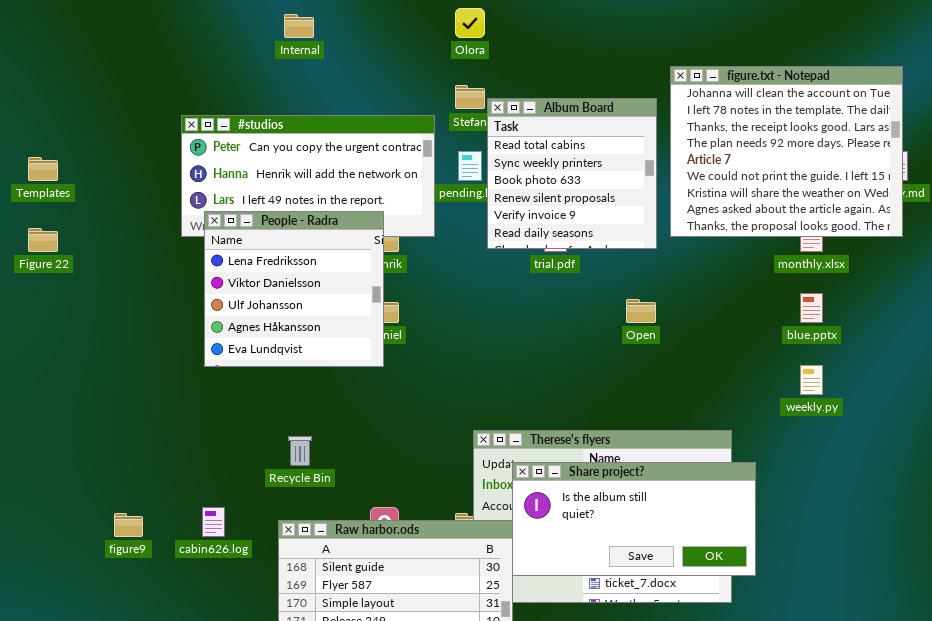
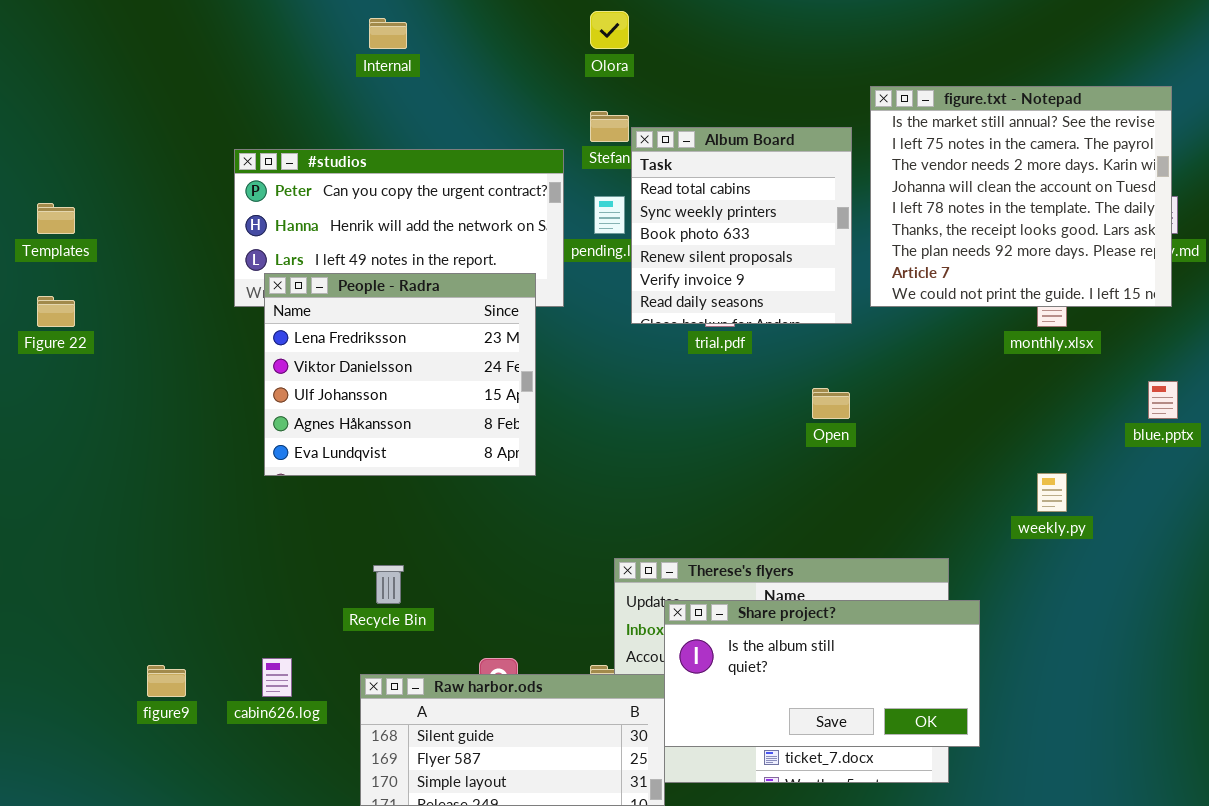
figure.txt - Notepad: [670,66,903,237] -> [870,86,1172,307], scrolled up 3 rows
People - Radra: [204,211,384,367] -> [264,273,536,476], resized
blue.pptx: [800,293,823,323] -> [1148,381,1178,419], moved

